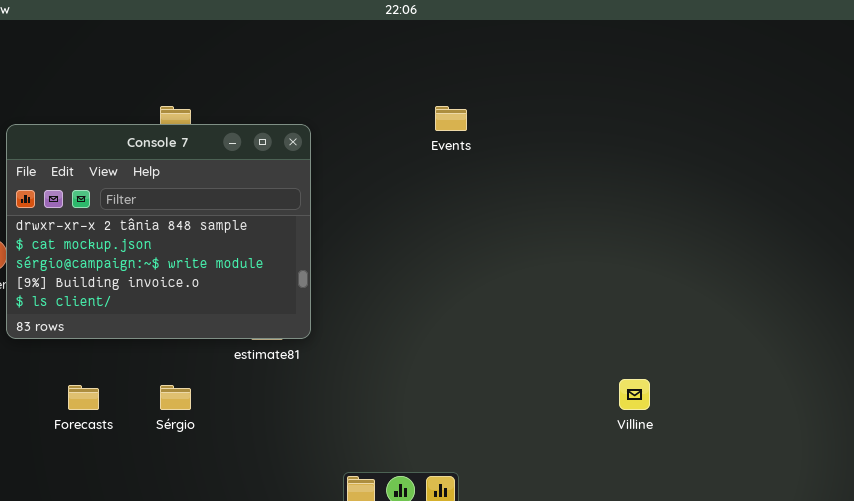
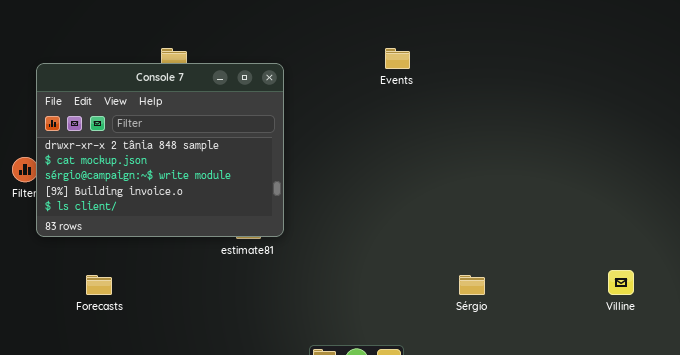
Villine: [619,379,650,410] -> [608,270,634,295], moved
Sérgio: [160,385,191,410] -> [459,275,485,295], moved

